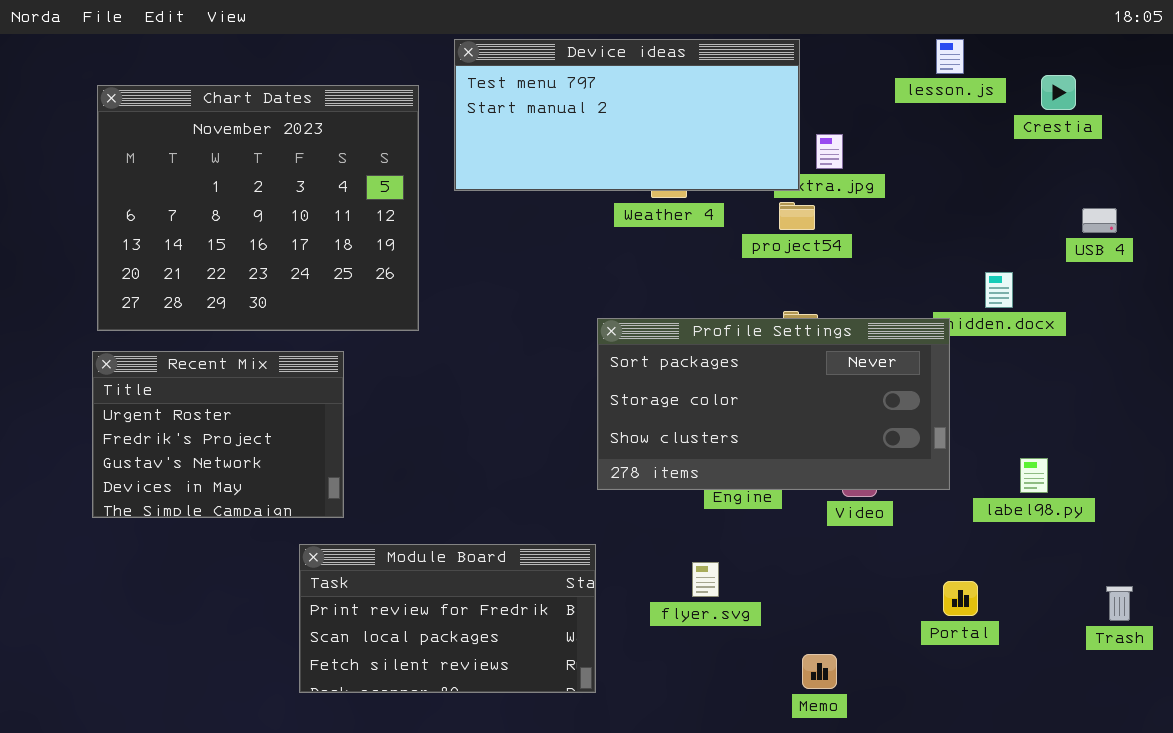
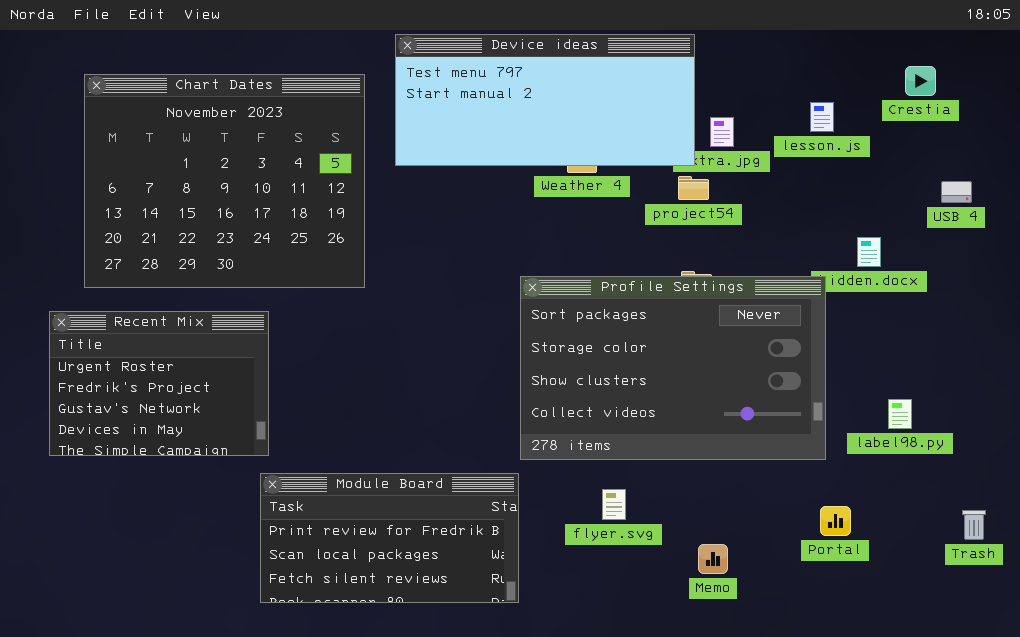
lesson.js: [936,39,964,74] -> [810,102,834,132], moved
Profile Settings: [597,318,950,490] -> [520,276,826,460], resized
Recent Mix: [92,351,344,518] -> [49,311,269,456], moved
Memo: [802,654,837,689] -> [698,544,728,574], moved

